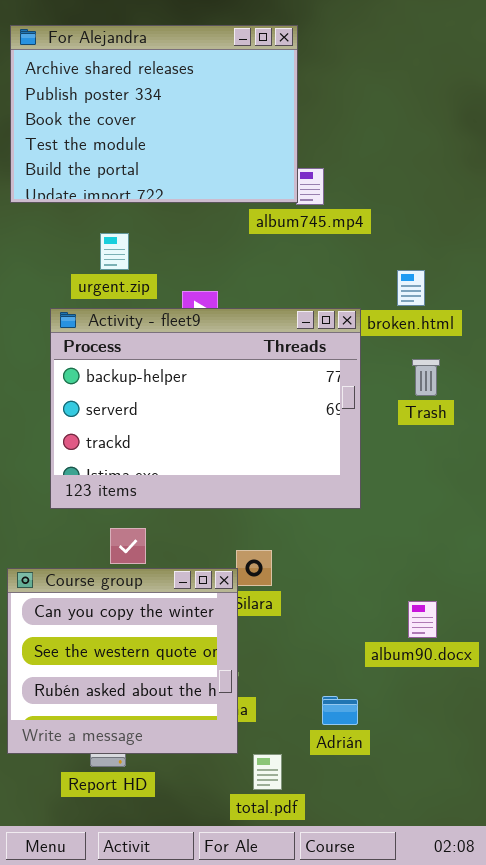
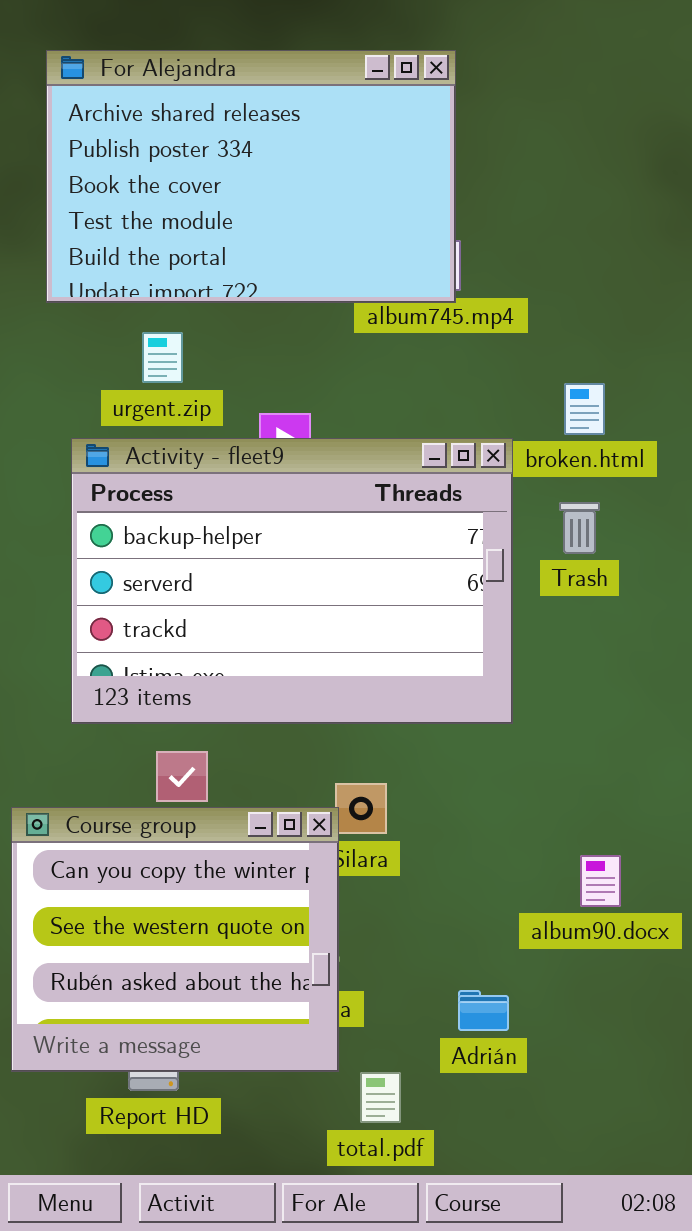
For Alejandra: [10,25,298,203] -> [46,50,456,303], moved
Trash: [412,359,440,396] -> [559,502,600,554], moved

